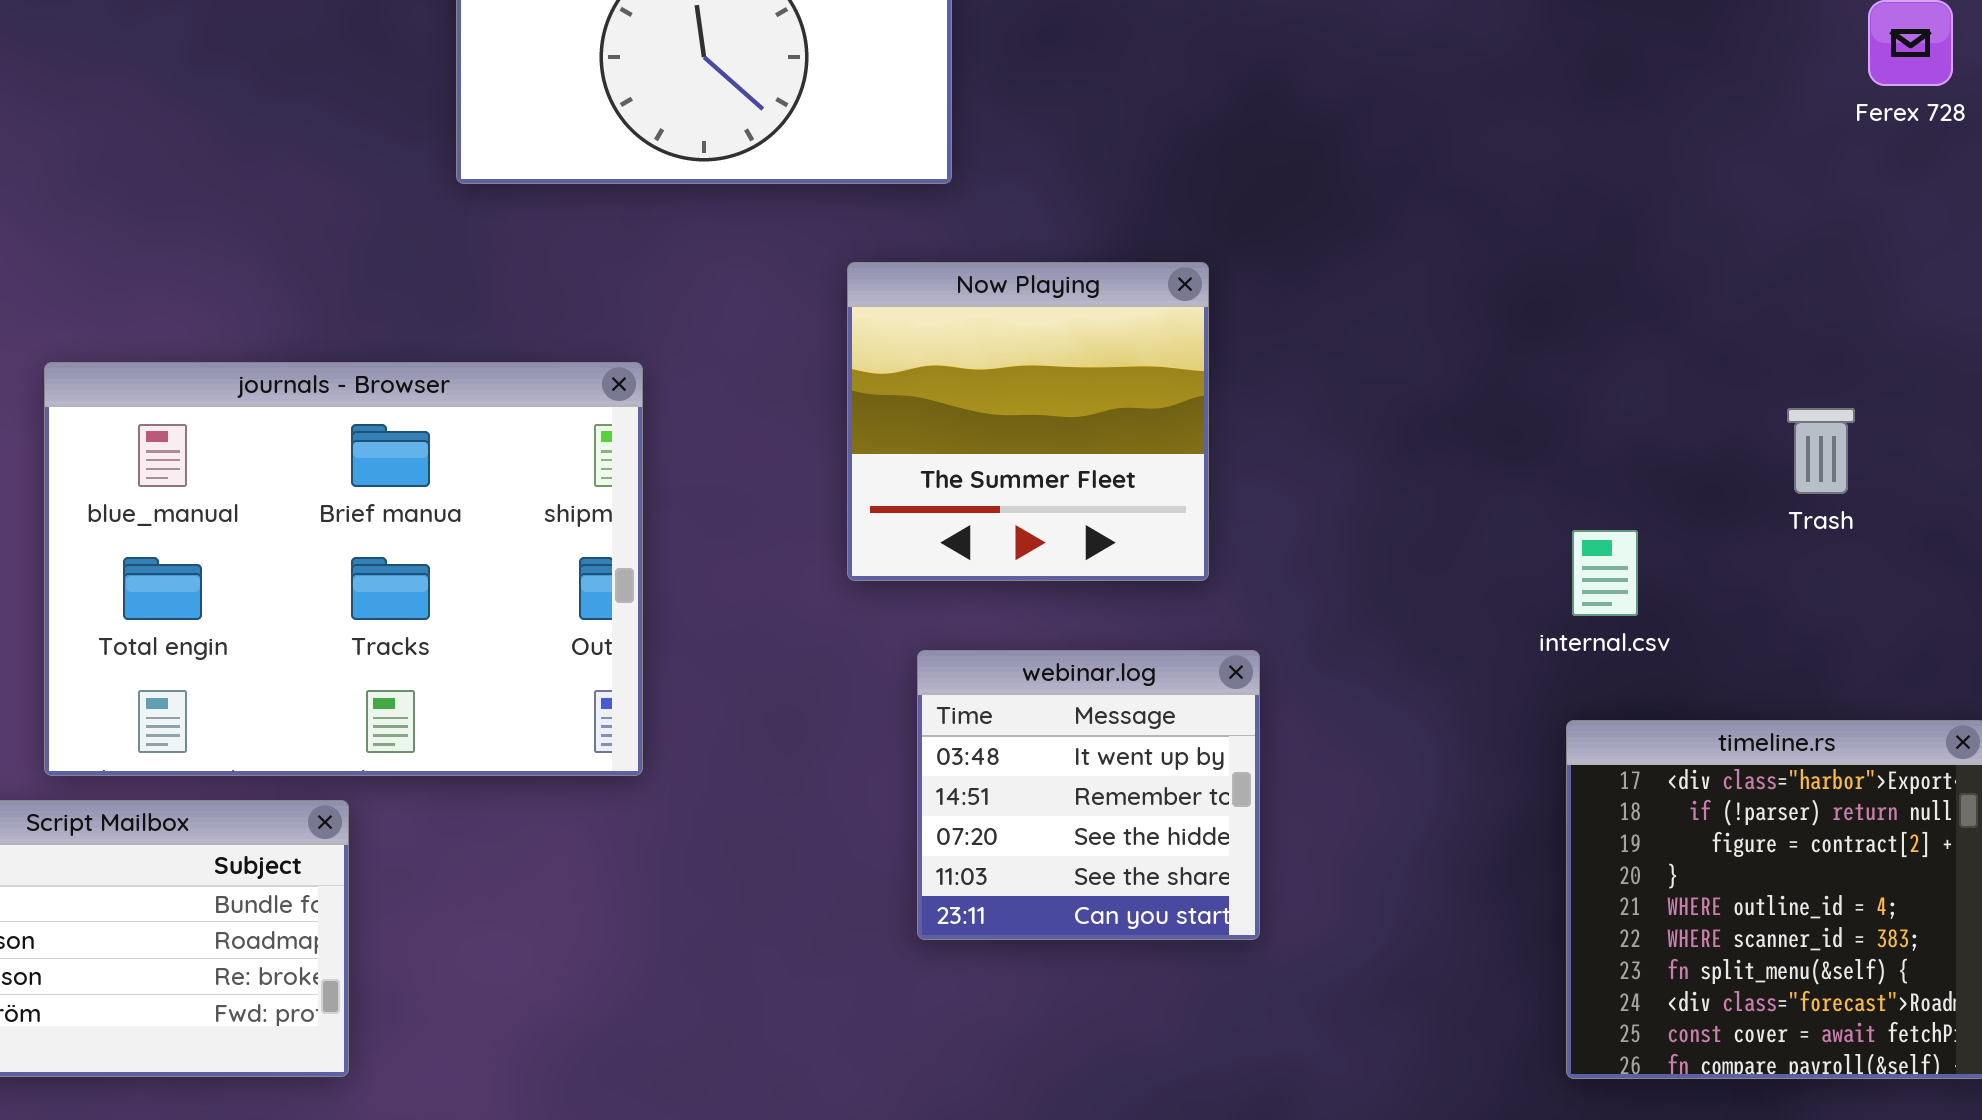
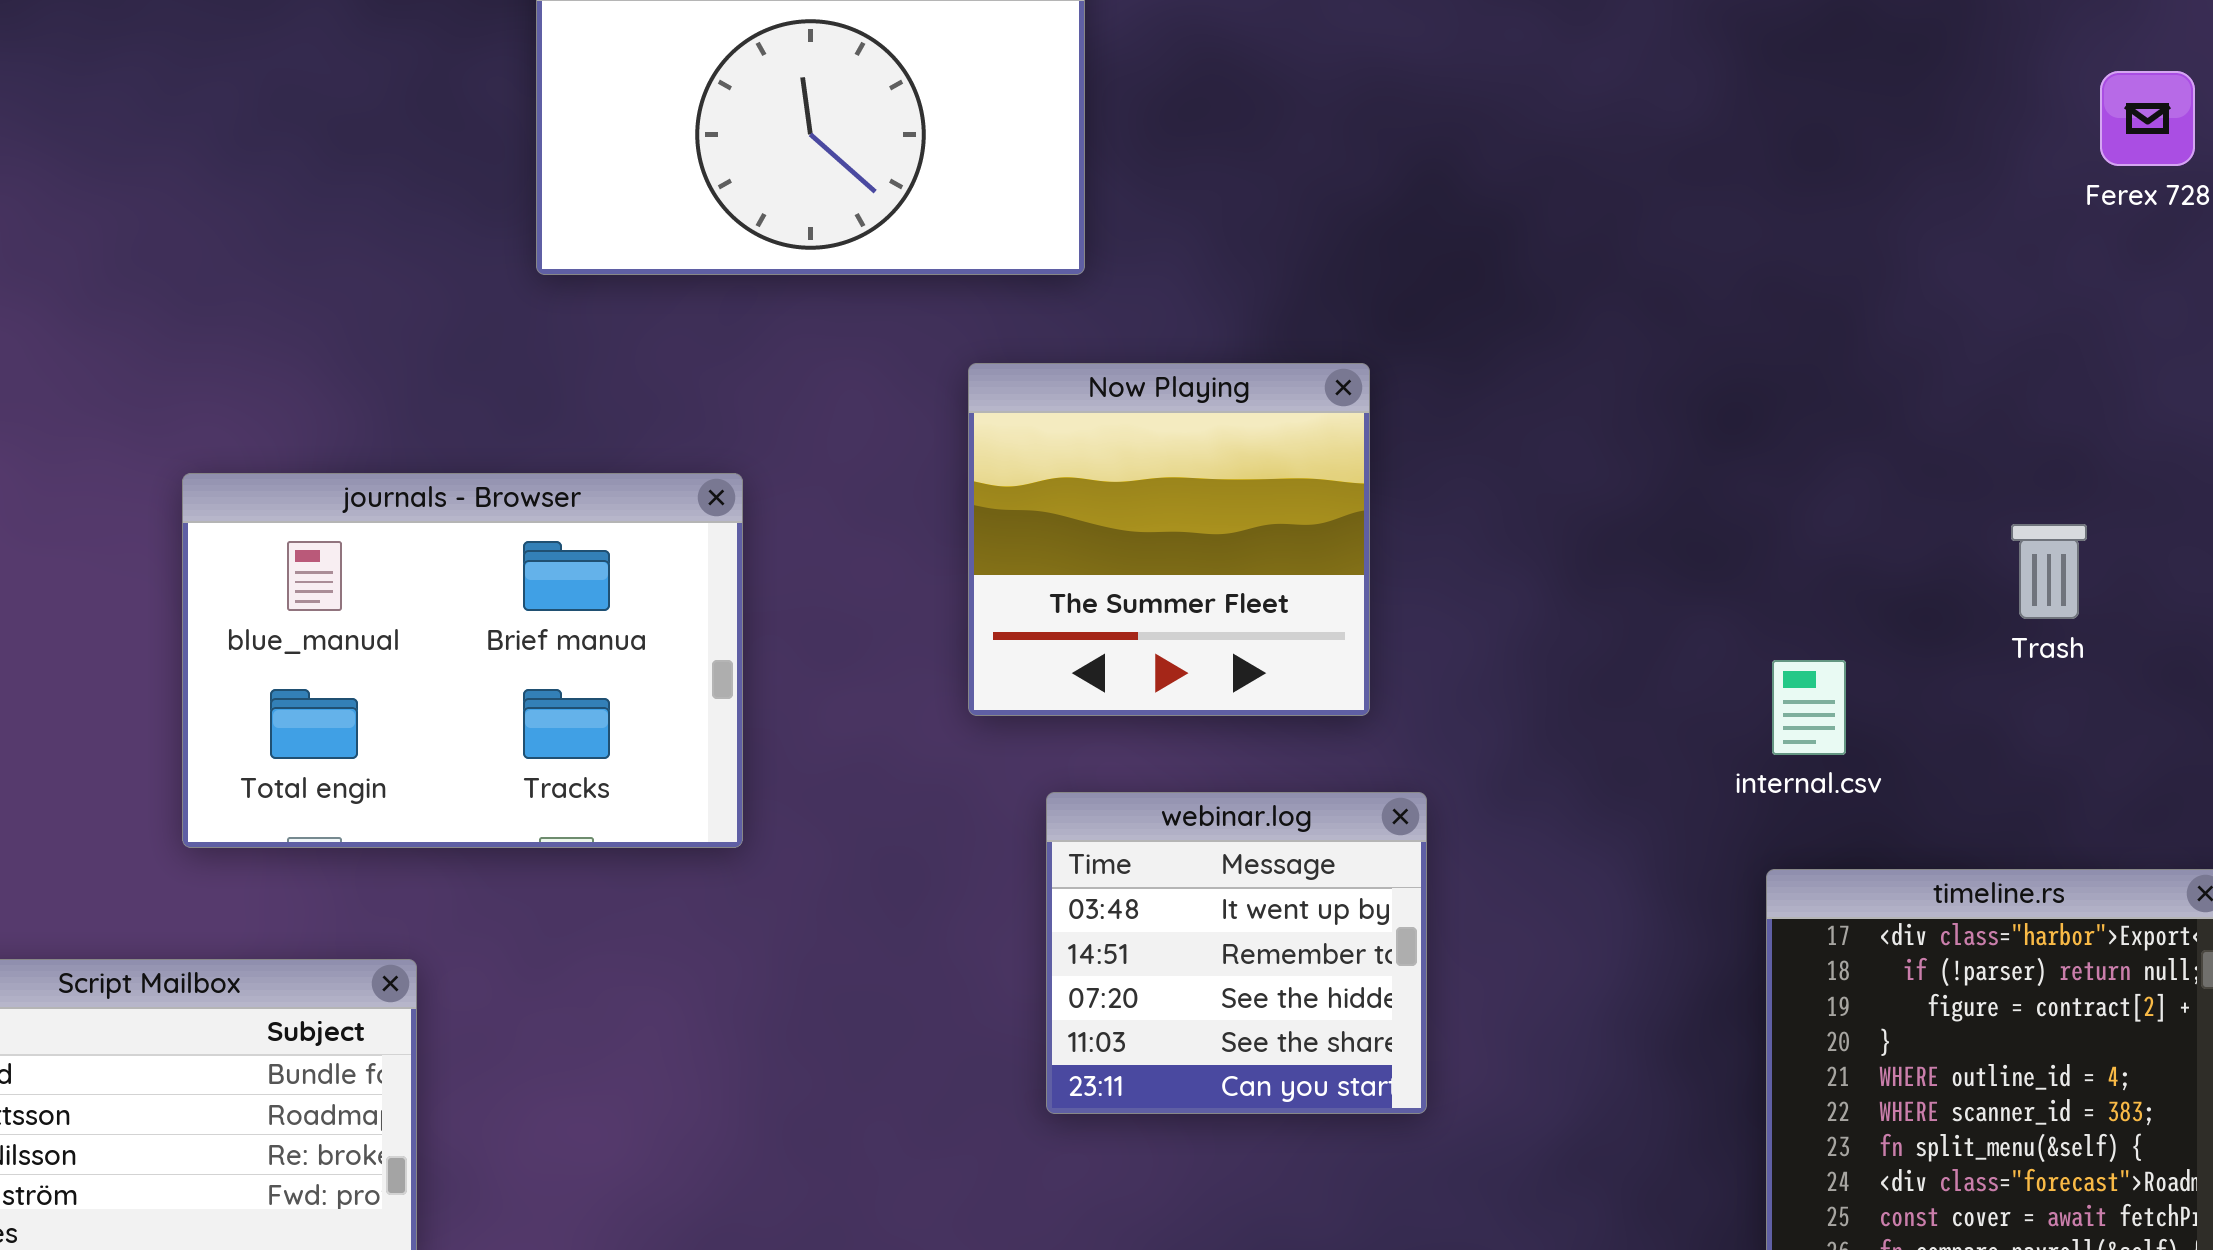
journals - Browser: [44,362,643,776] -> [182,473,743,848], resized

